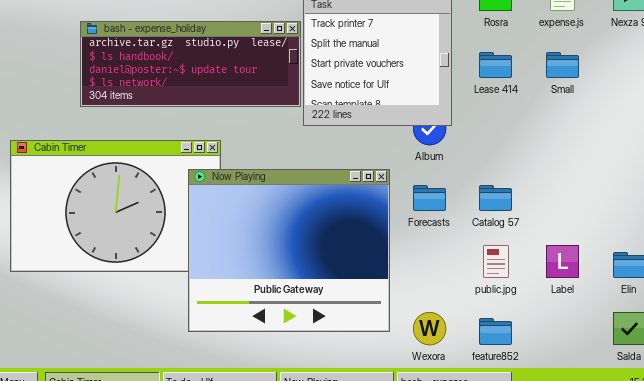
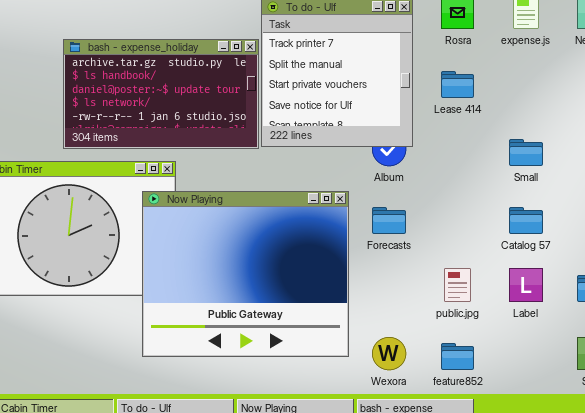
bash - expense_holiday: [80,21,301,107] -> [63,39,259,149], resized
Small: [546,52,579,78] -> [509,139,543,166], moved
Catalog 57: [479,185,512,211] -> [509,207,543,234], moved

